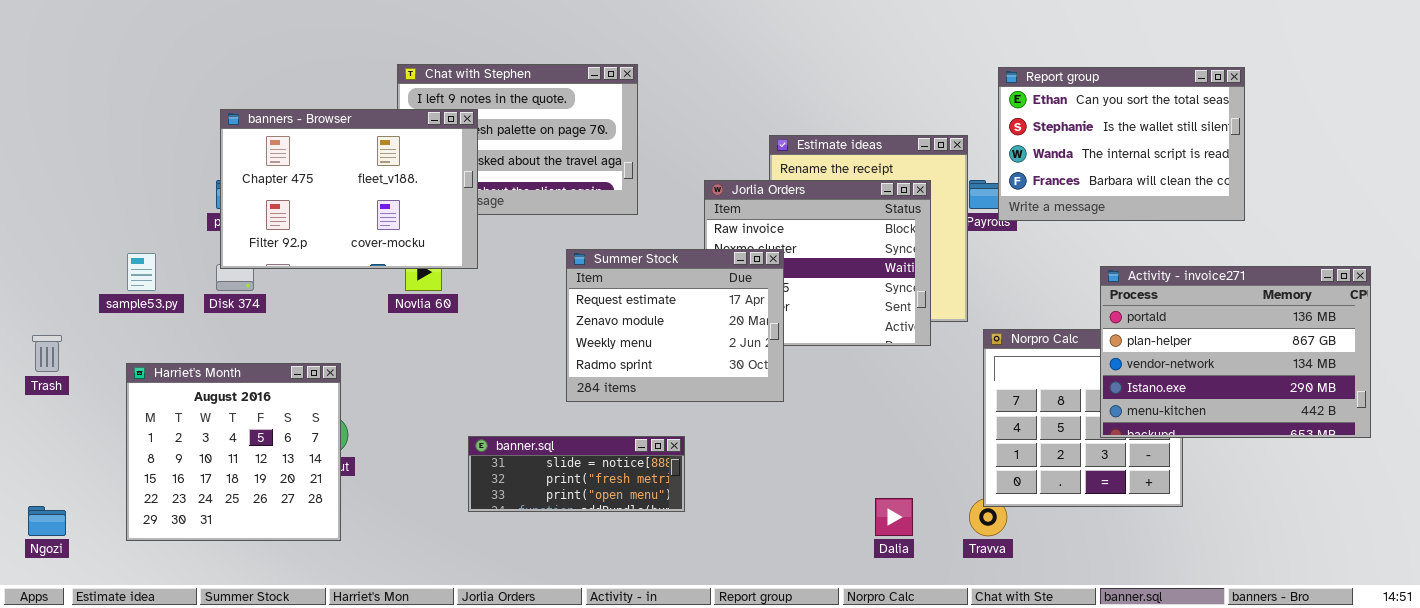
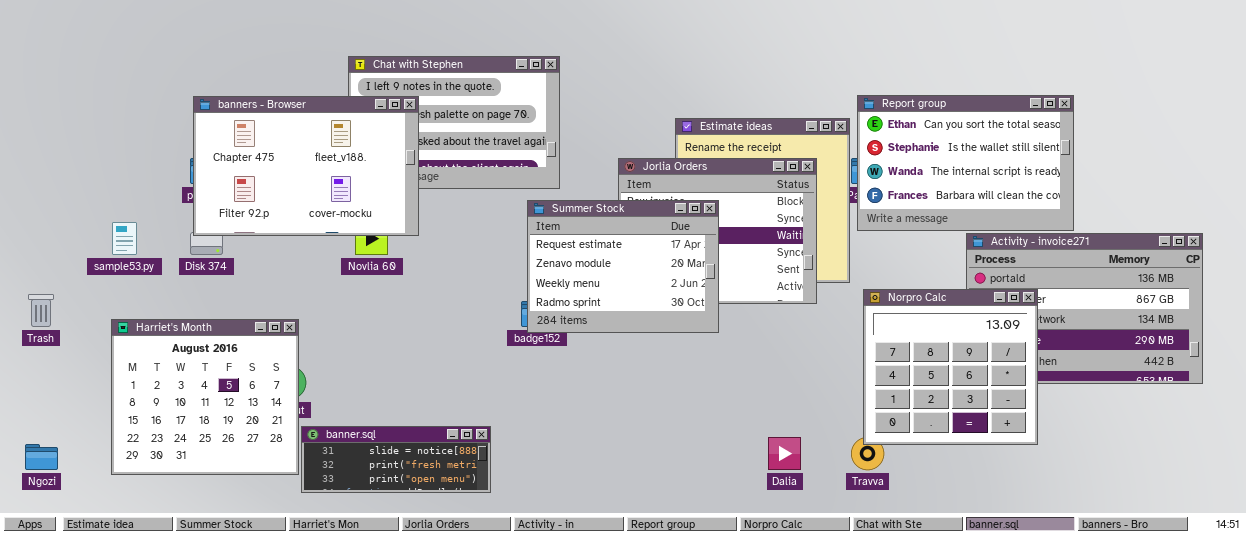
Report group: [998,67,1245,221] -> [857,95,1074,231], moved
Summer Stock: [566,249,784,402] -> [527,200,719,333], moved
Norpro Calc: [983,329,1183,507] -> [863,289,1038,445], raised
banner.sql: [468,436,685,512] -> [301,426,491,493], moved

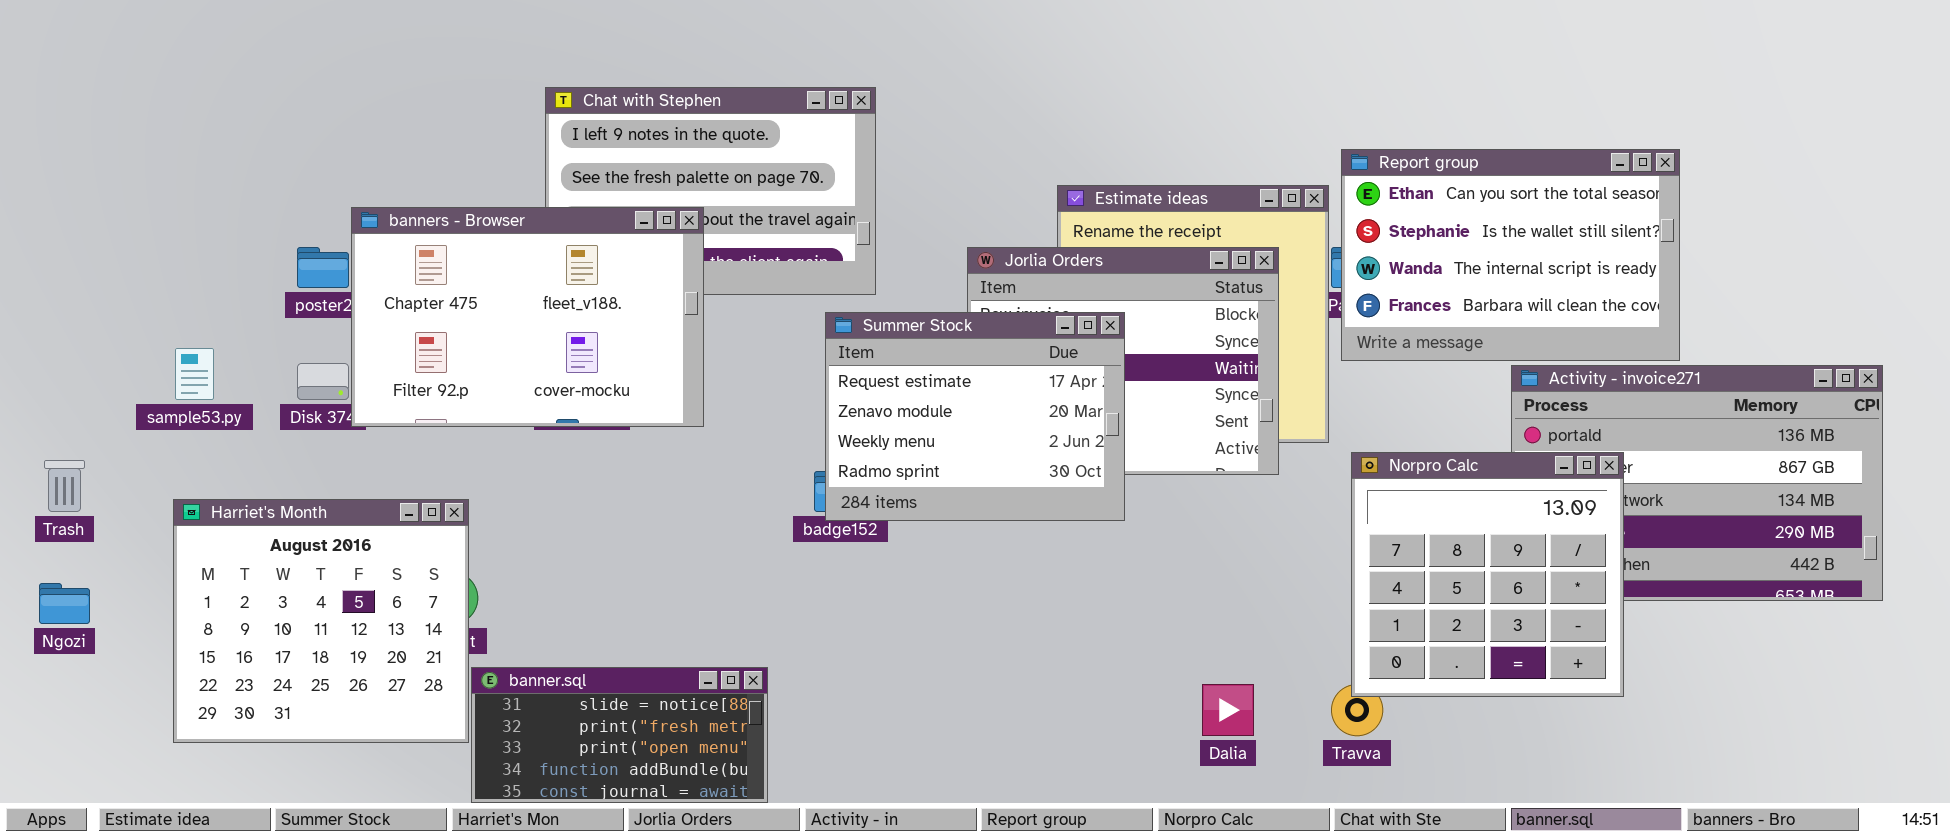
banners - Browser: [193,96,419,236] -> [351,207,704,427], moved
banner.sql: [301,426,491,493] -> [471,667,768,803], resized
Ngozi: [25,444,58,470] -> [39,583,90,624], moved

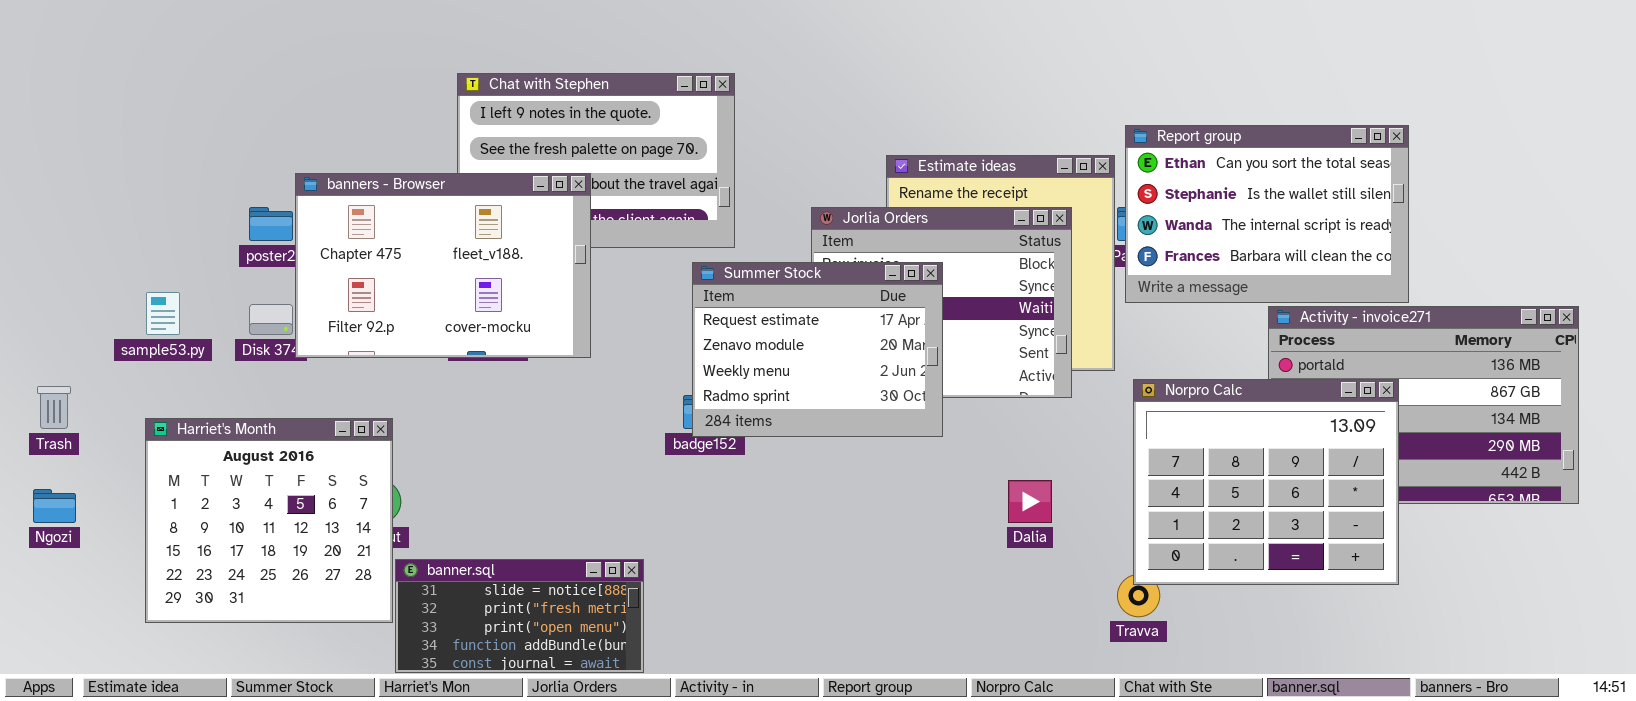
Norpro Calc: [1351,452,1624,697] -> [1133,379,1399,585], resized
Dalia: [1202,684,1254,736] -> [1008,480,1052,523], moved

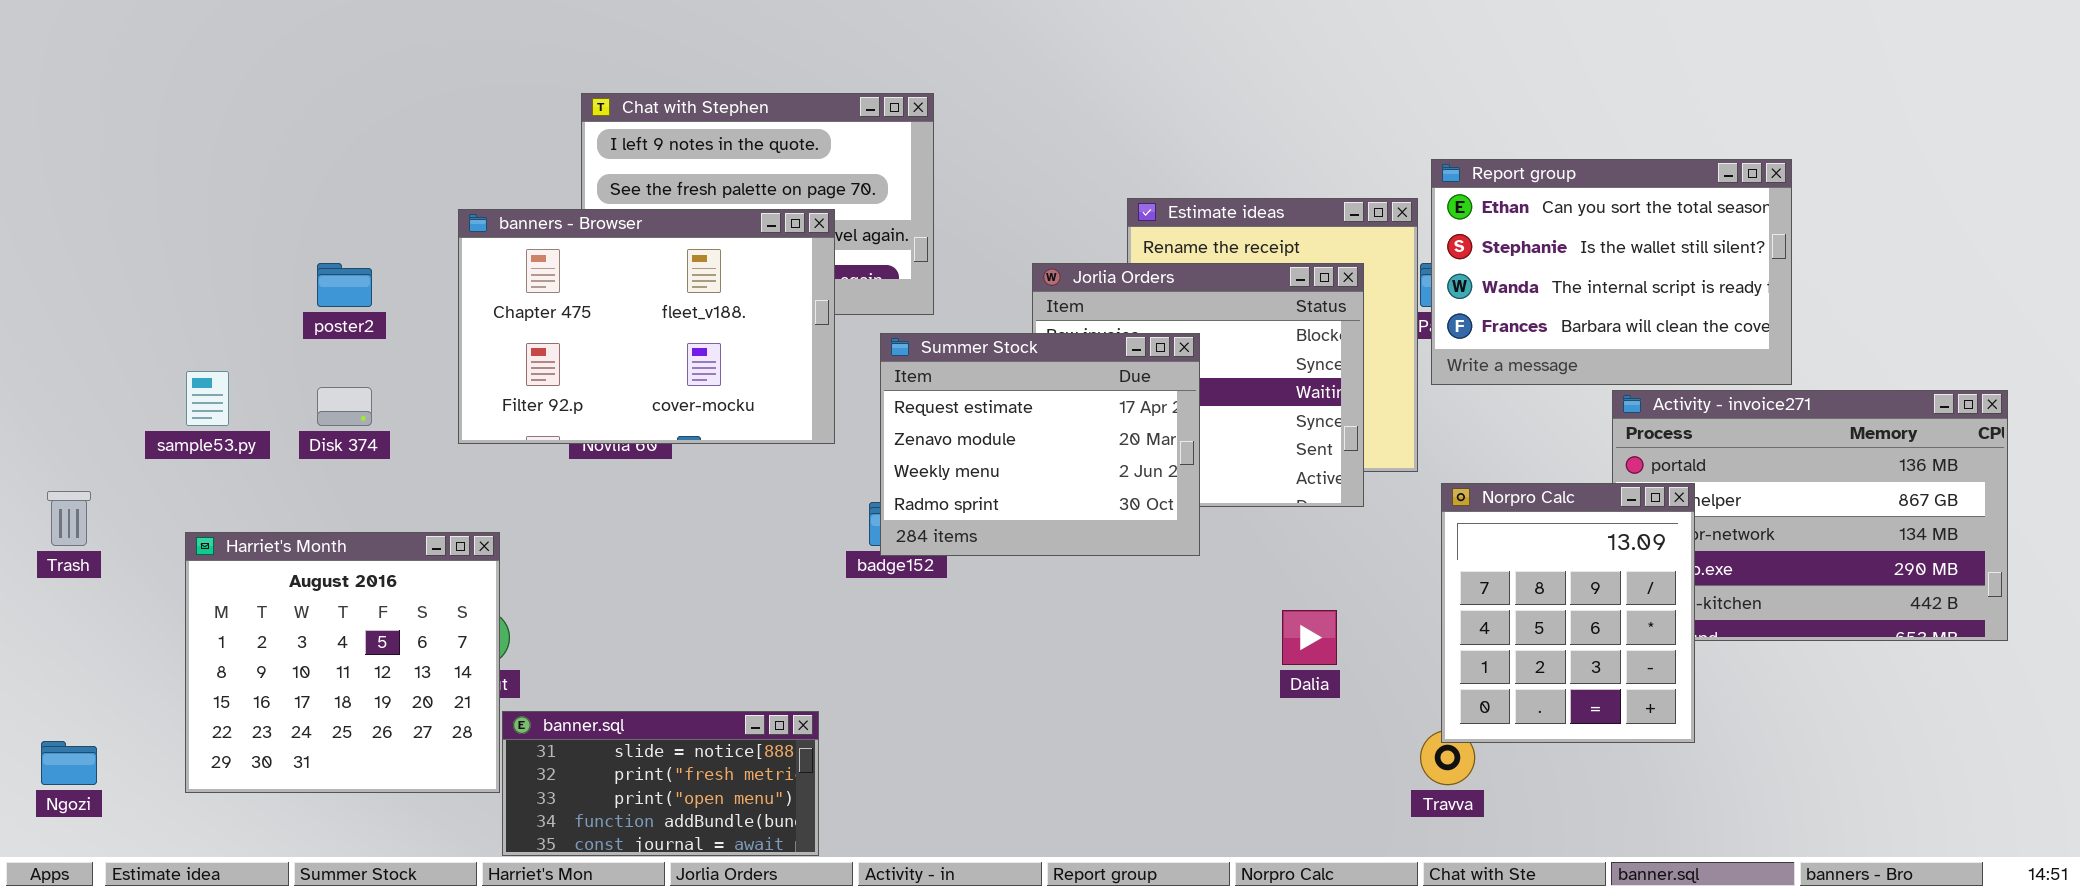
banners - Browser: [295,173,591,358] -> [458,209,835,444], moved
Norpro Calc: [1133,379,1399,585] -> [1441,483,1695,743], resized
Ngozi: [33,489,76,523] -> [41,741,97,785], moved

